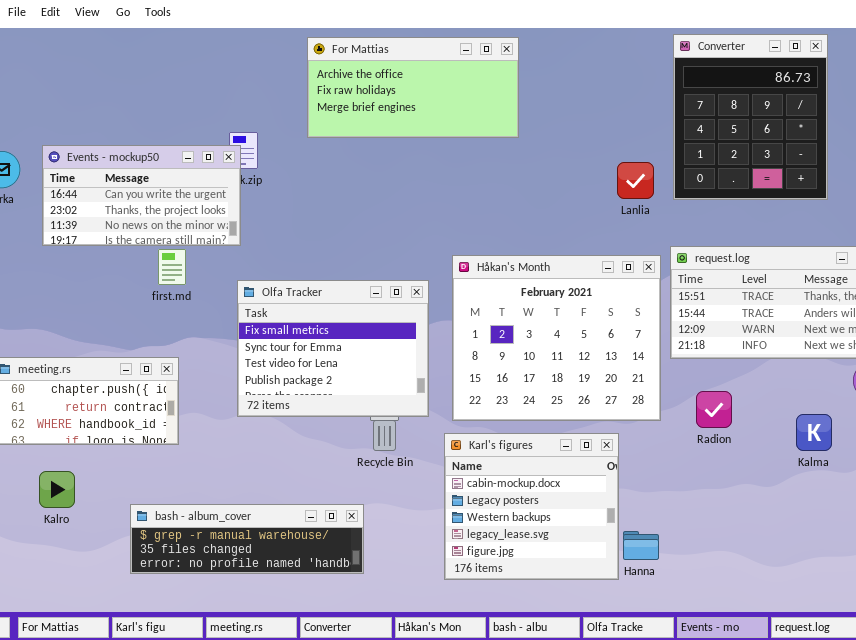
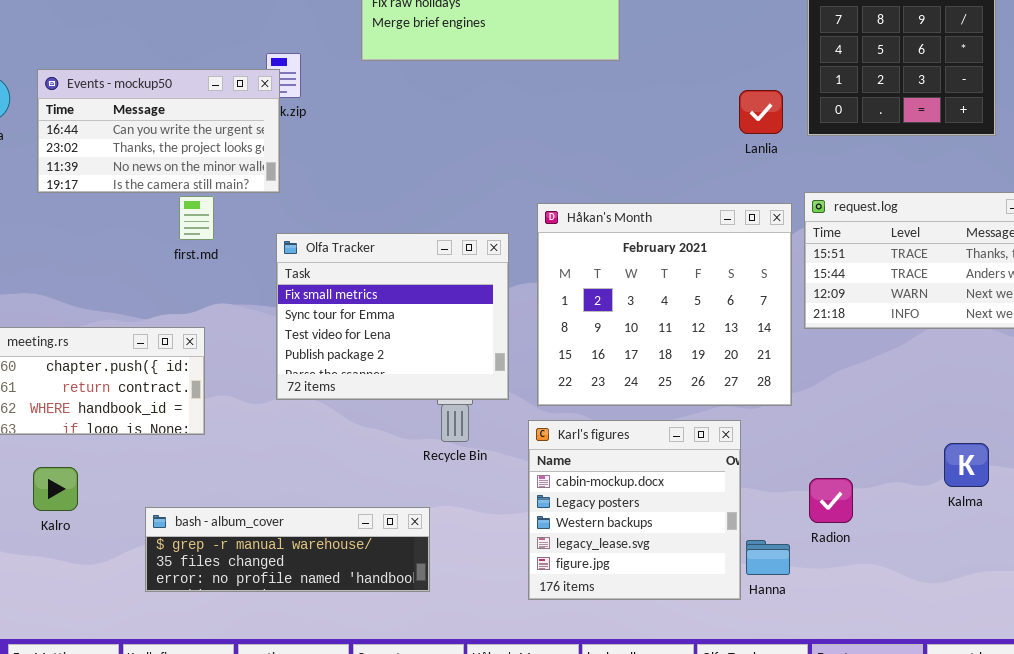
Radion: [696,391,732,428] -> [809,478,853,523], moved
Kalma: [796,414,832,451] -> [944,443,989,487], moved

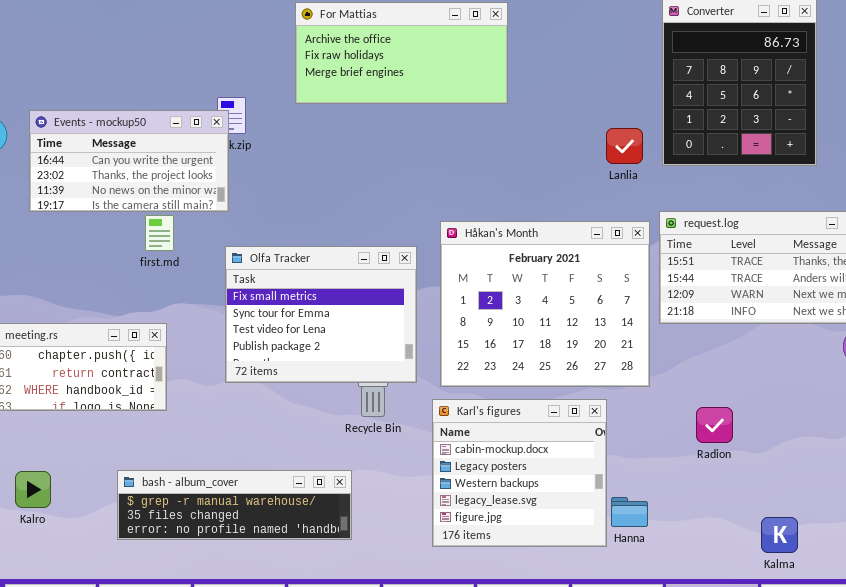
Kalma: [944,443,989,487] -> [761,517,798,553], moved
Kalro: [33,467,78,511] -> [15,471,51,508], moved
Radion: [809,478,853,523] -> [696,407,733,443], moved

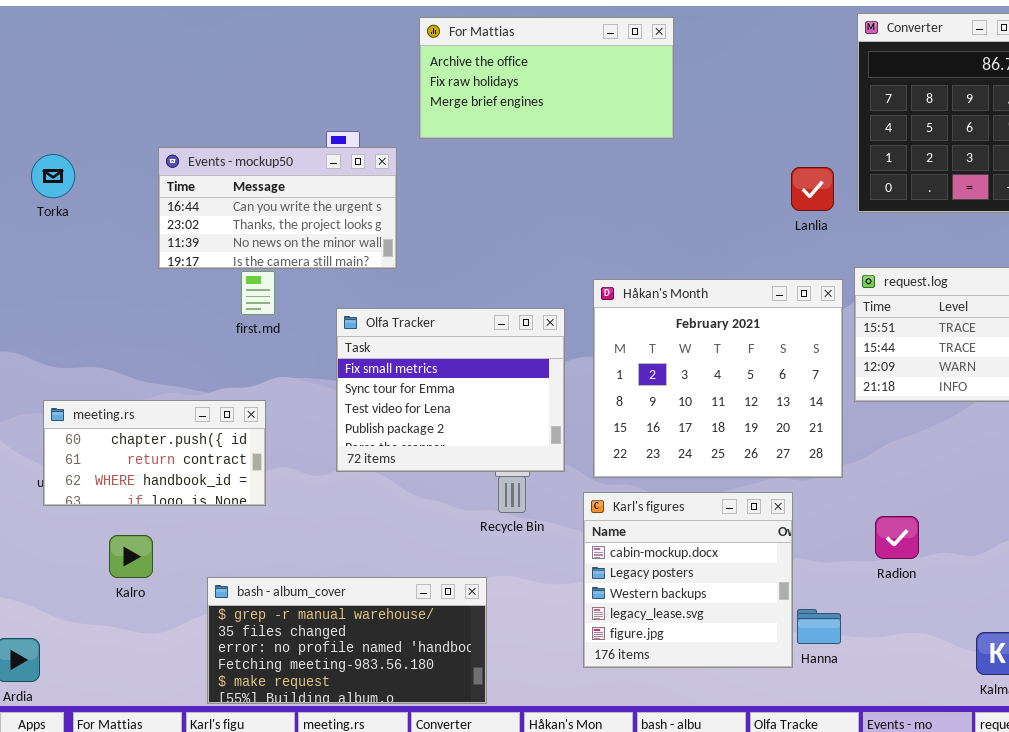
Events - mockup50: [29,110,229,212] -> [158,147,397,269], moved
Radion: [696,407,733,443] -> [875,516,919,559], moved
bash - album_cover: [117,470,352,540] -> [207,577,487,704], resized
Kalro: [15,471,51,508] -> [109,535,153,578], moved

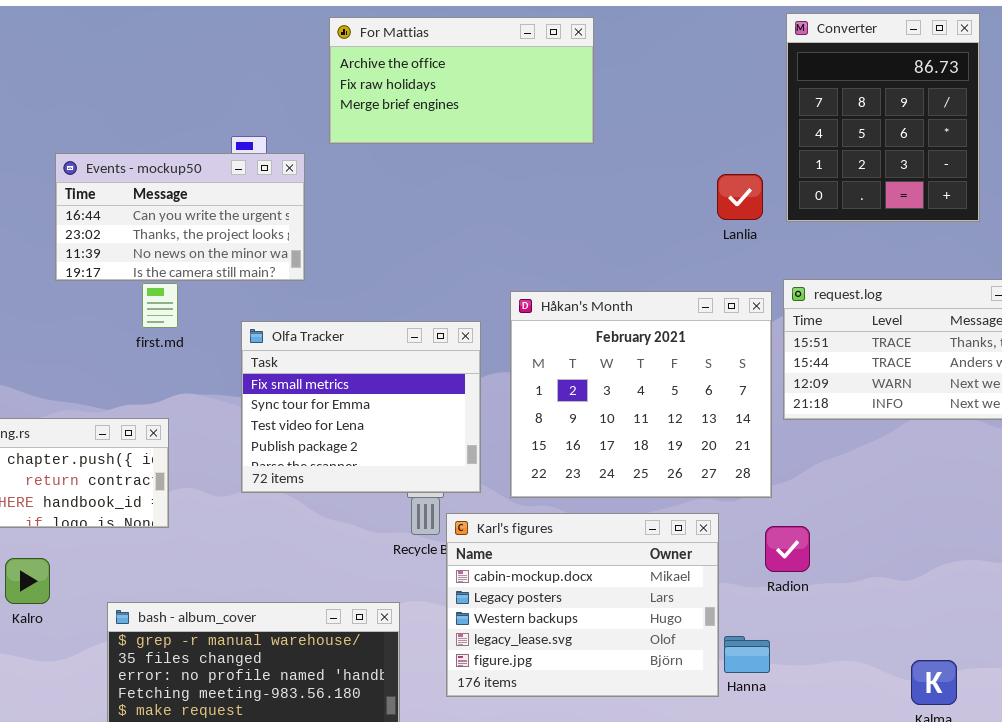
Karl's figures: [583,492,793,668] -> [446,513,719,697], resized
Radion: [875,516,919,559] -> [765,526,810,572], moved

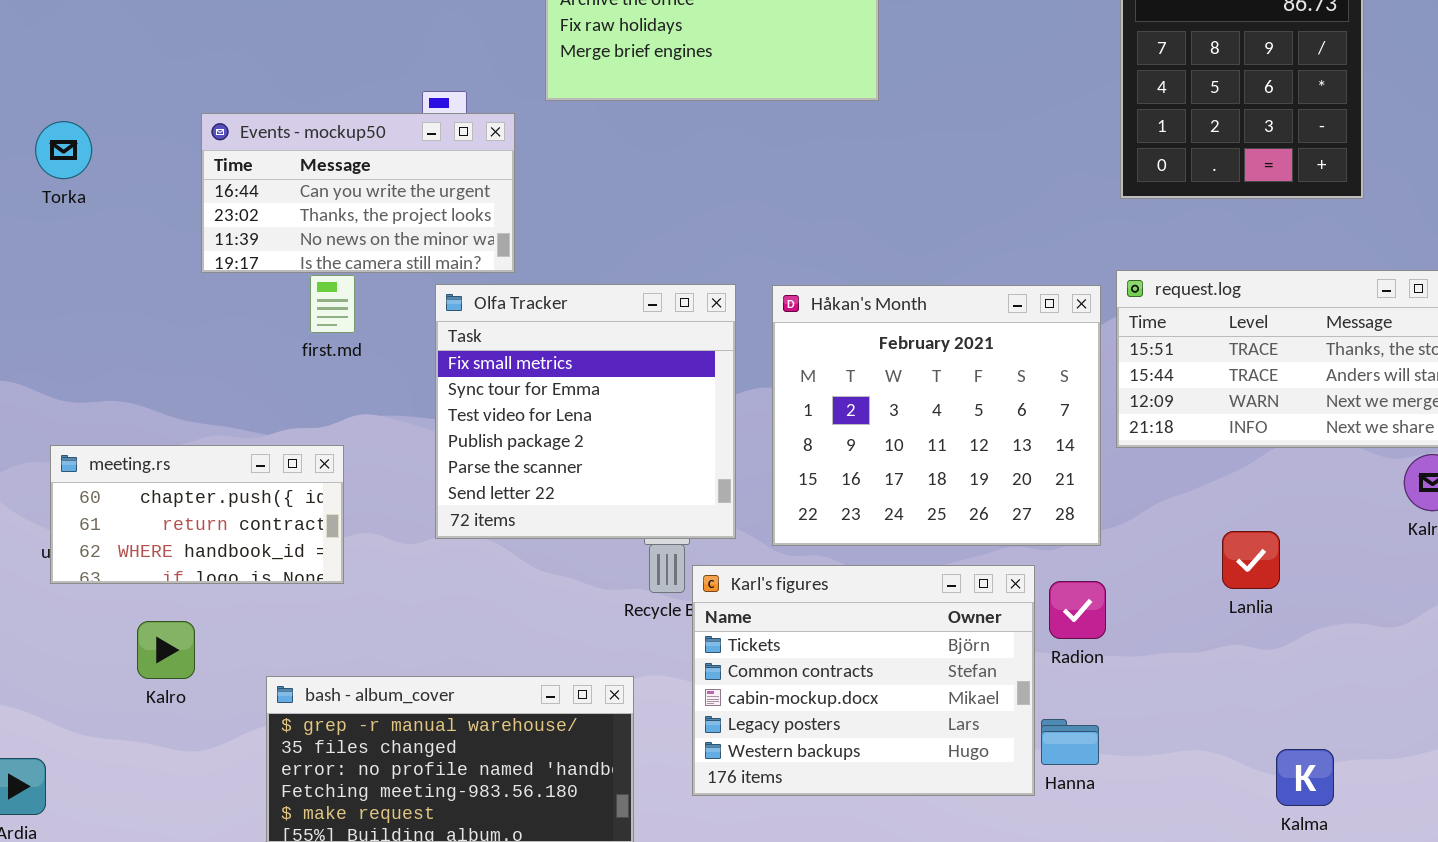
Lanlia: [717,174,763,220] -> [1222,531,1280,589], moved
Olfa Tracker: [241,321,481,493] -> [435,284,736,539], resized
Karl's figures: [446,513,719,697] -> [692,565,1035,796], scrolled up 2 rows
Radion: [765,526,810,572] -> [1049,581,1106,639], moved

